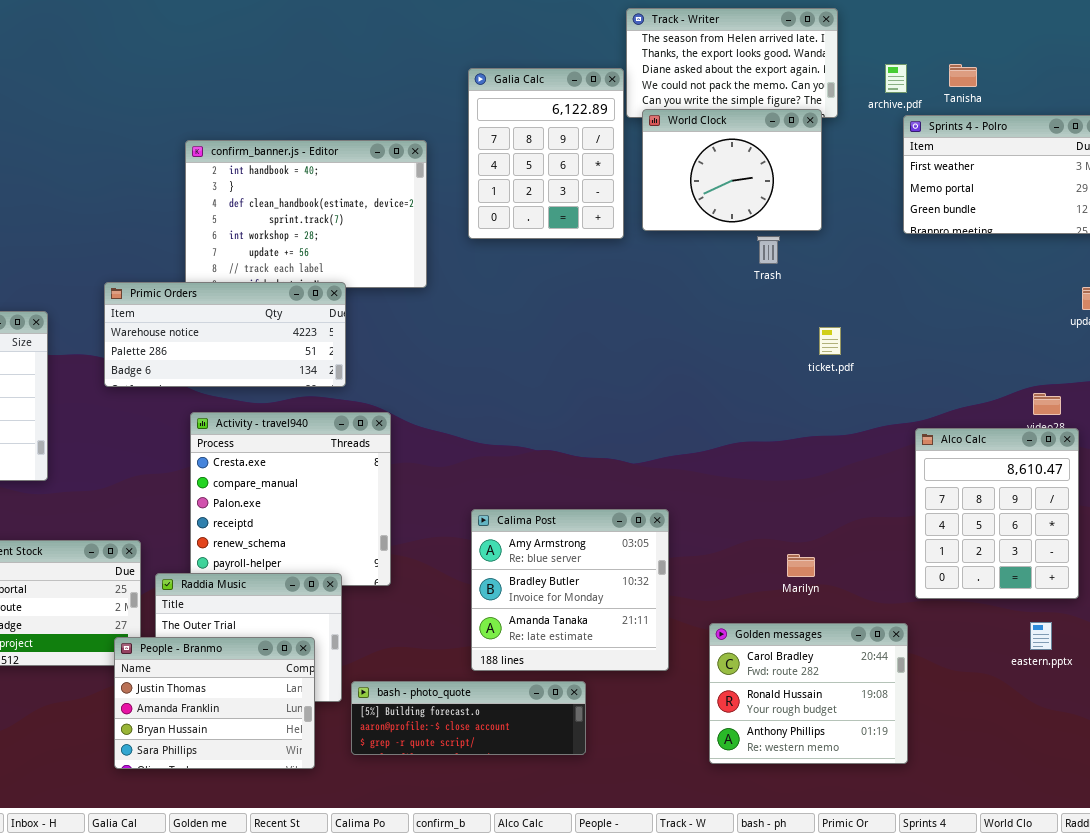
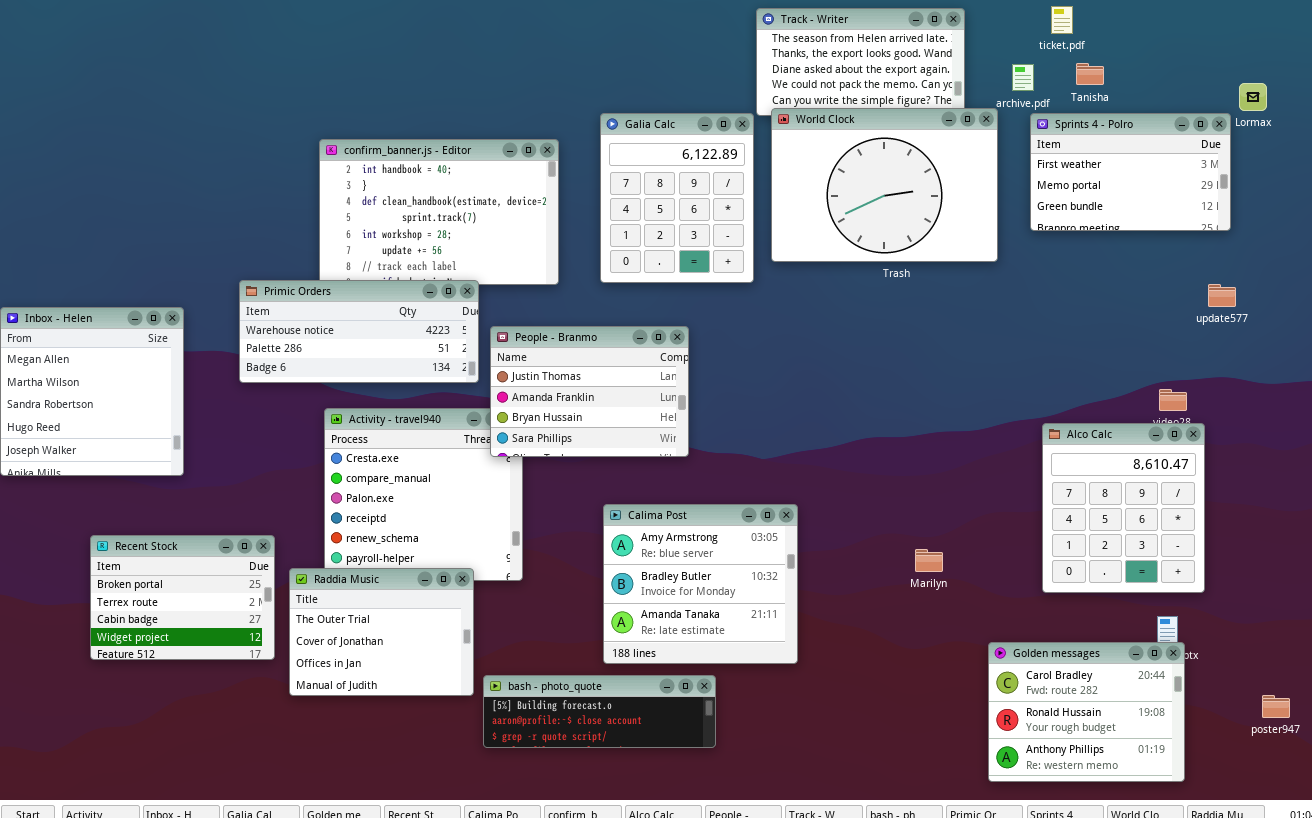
Galia Calc: [468,68,624,239] -> [600,113,754,283], moved
World Clock: [642,109,822,231] -> [771,108,998,262], resized
ticket.pdf: [819,327,841,355] -> [1051,6,1073,34], moved
Golden messages: [709,623,908,764] -> [988,642,1185,782], moved
People - Branmo: [114,637,315,769] -> [490,326,689,457], moved

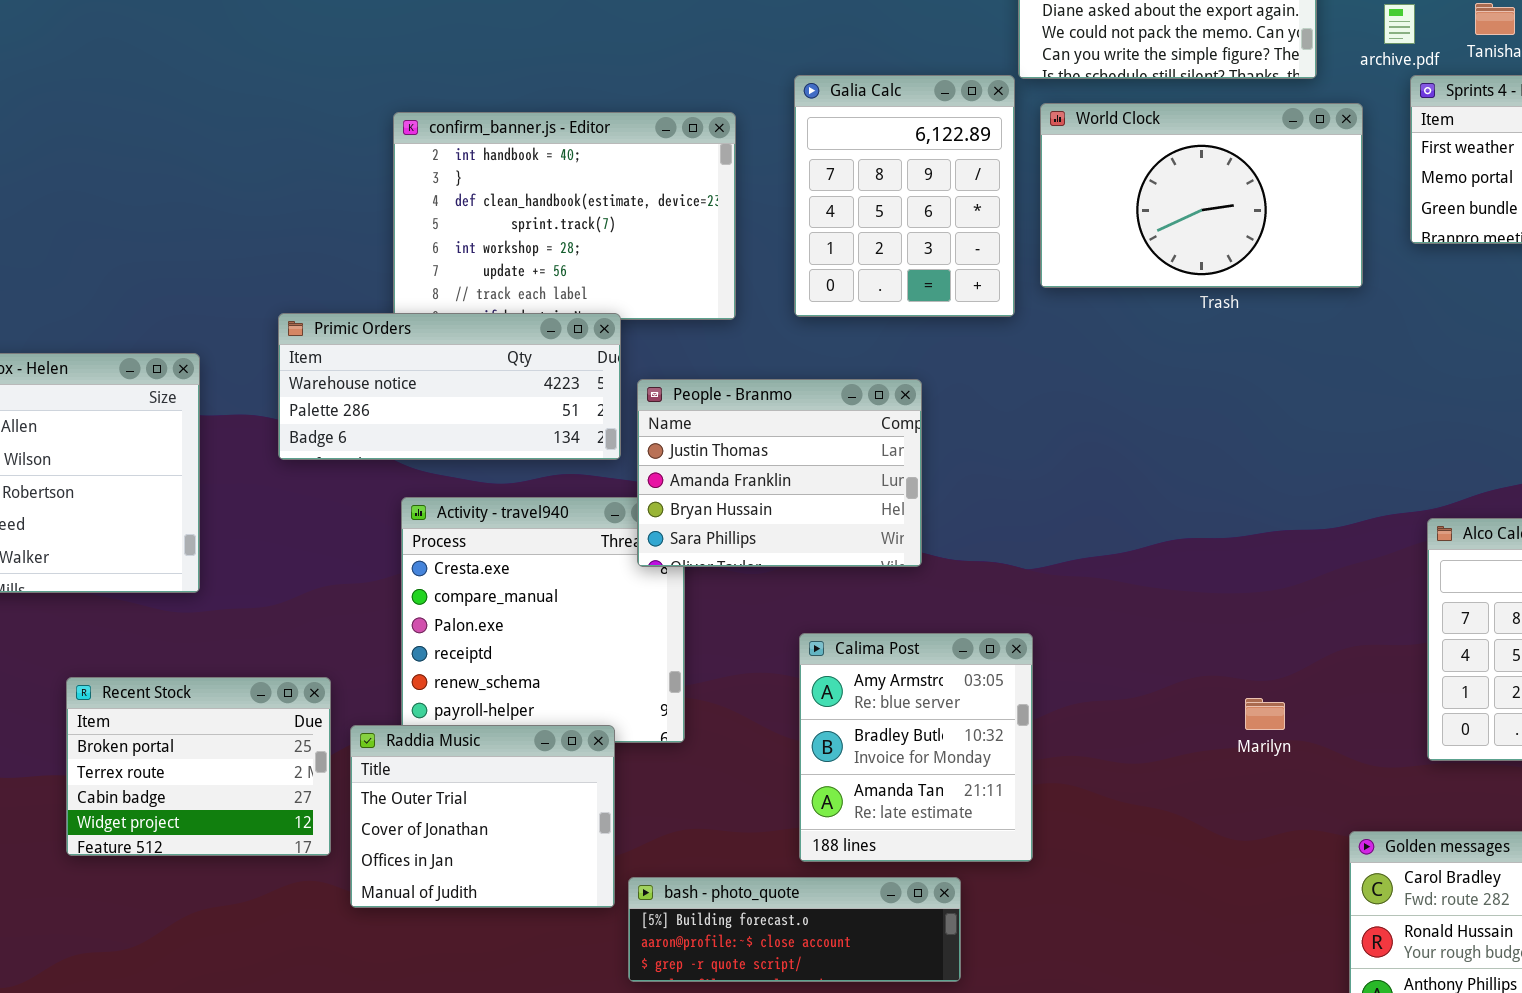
World Clock: [771,108,998,262] -> [1040,103,1363,288], resized
Calima Post: [603,504,798,664] -> [799,633,1033,862], resized

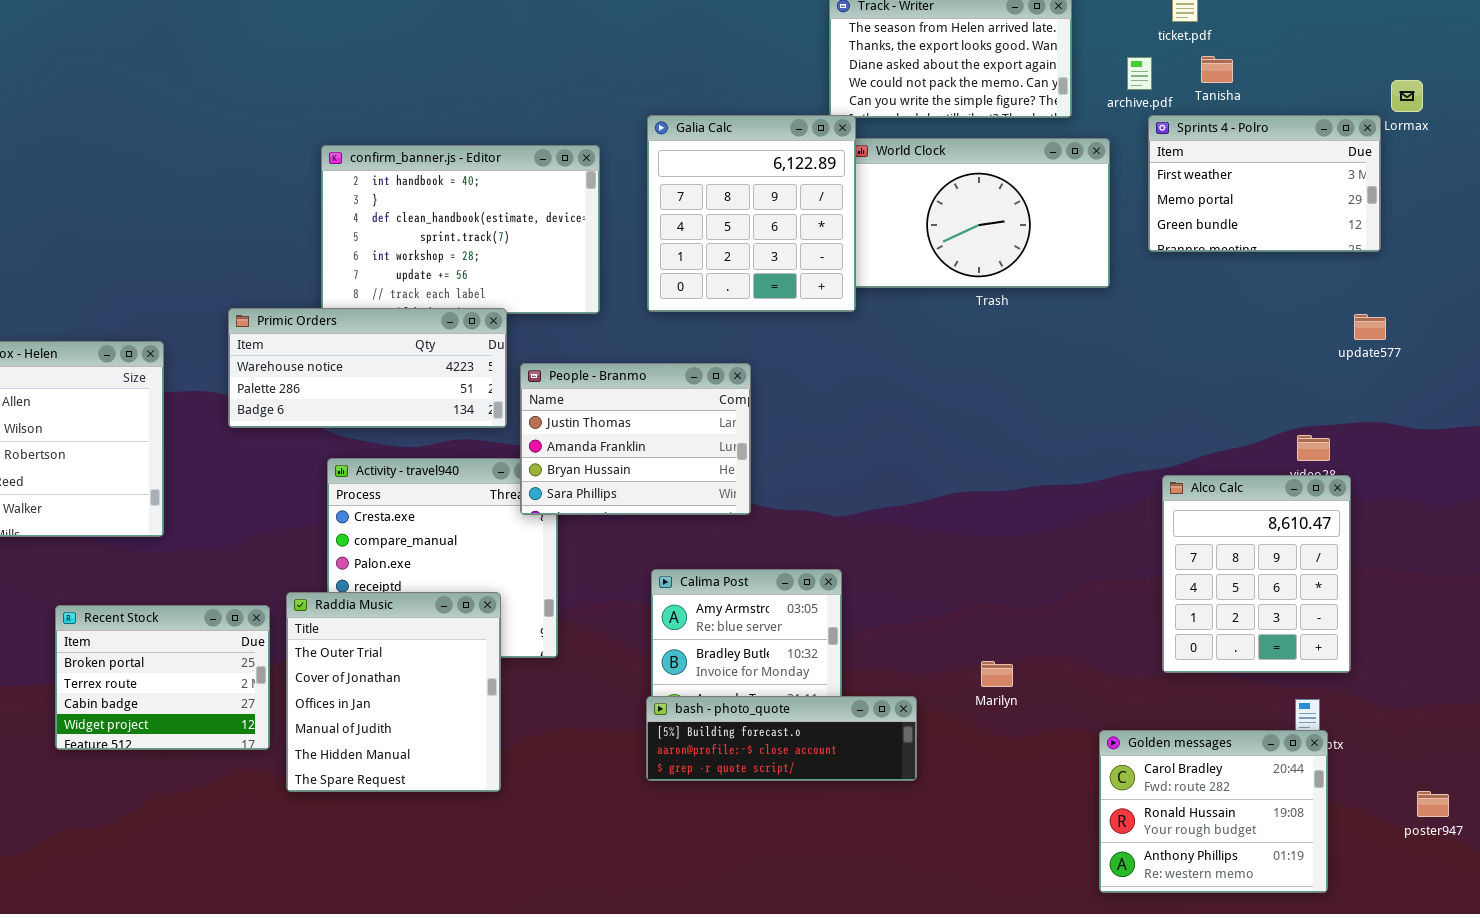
Galia Calc: [794,75,1015,317] -> [647,115,856,312], resized
Marilyn: [1245,698,1285,730] -> [981,661,1013,687], moved
Raddia Music: [350,725,615,908] -> [286,592,501,792], resized
bash - photo_quote: [628,877,961,982] -> [646,696,917,781], moved

